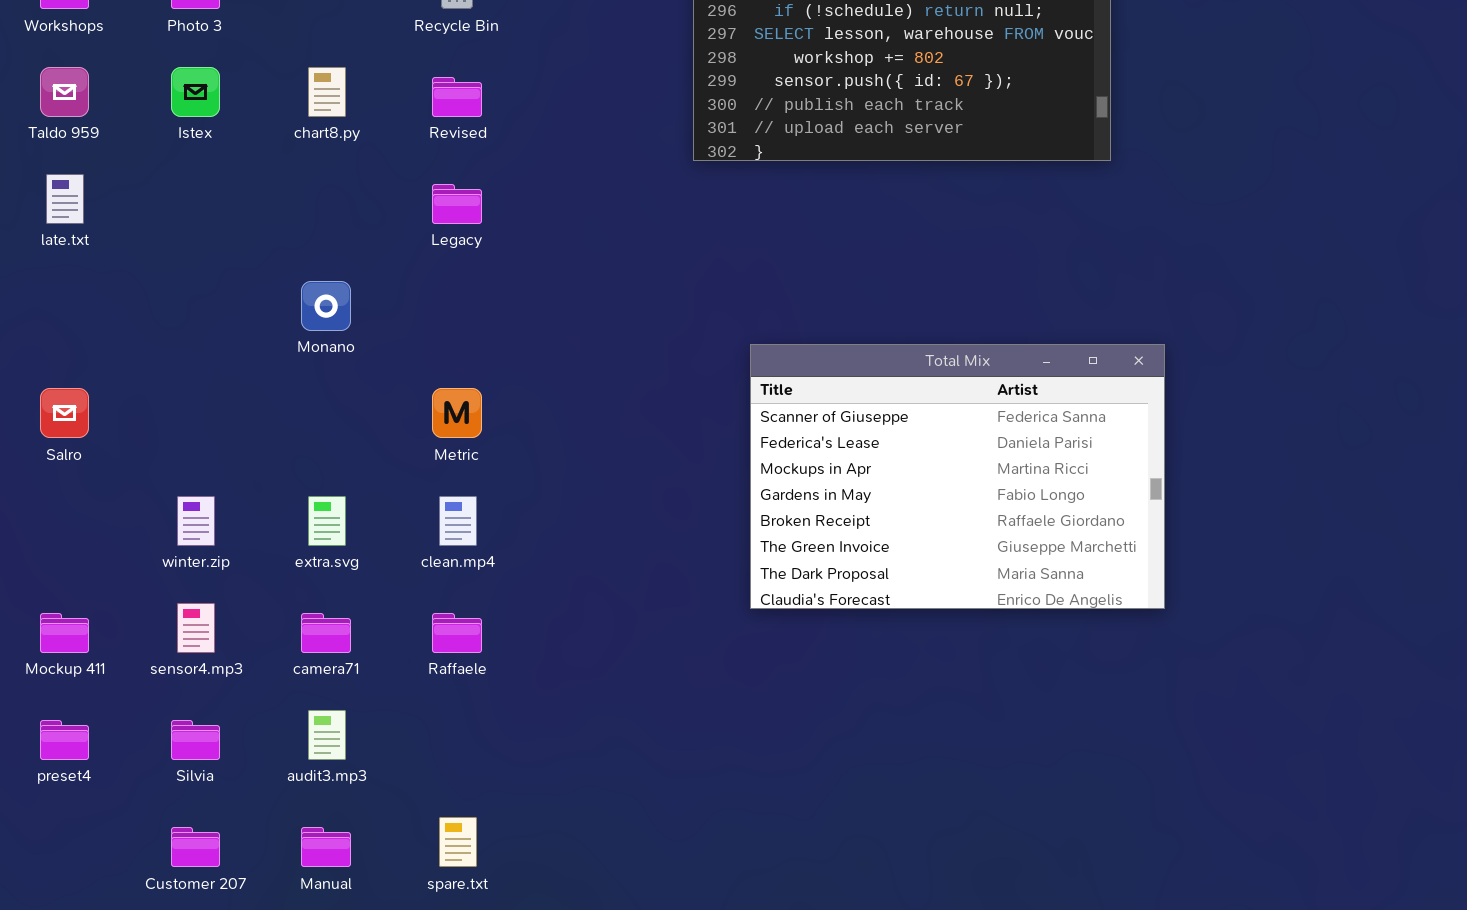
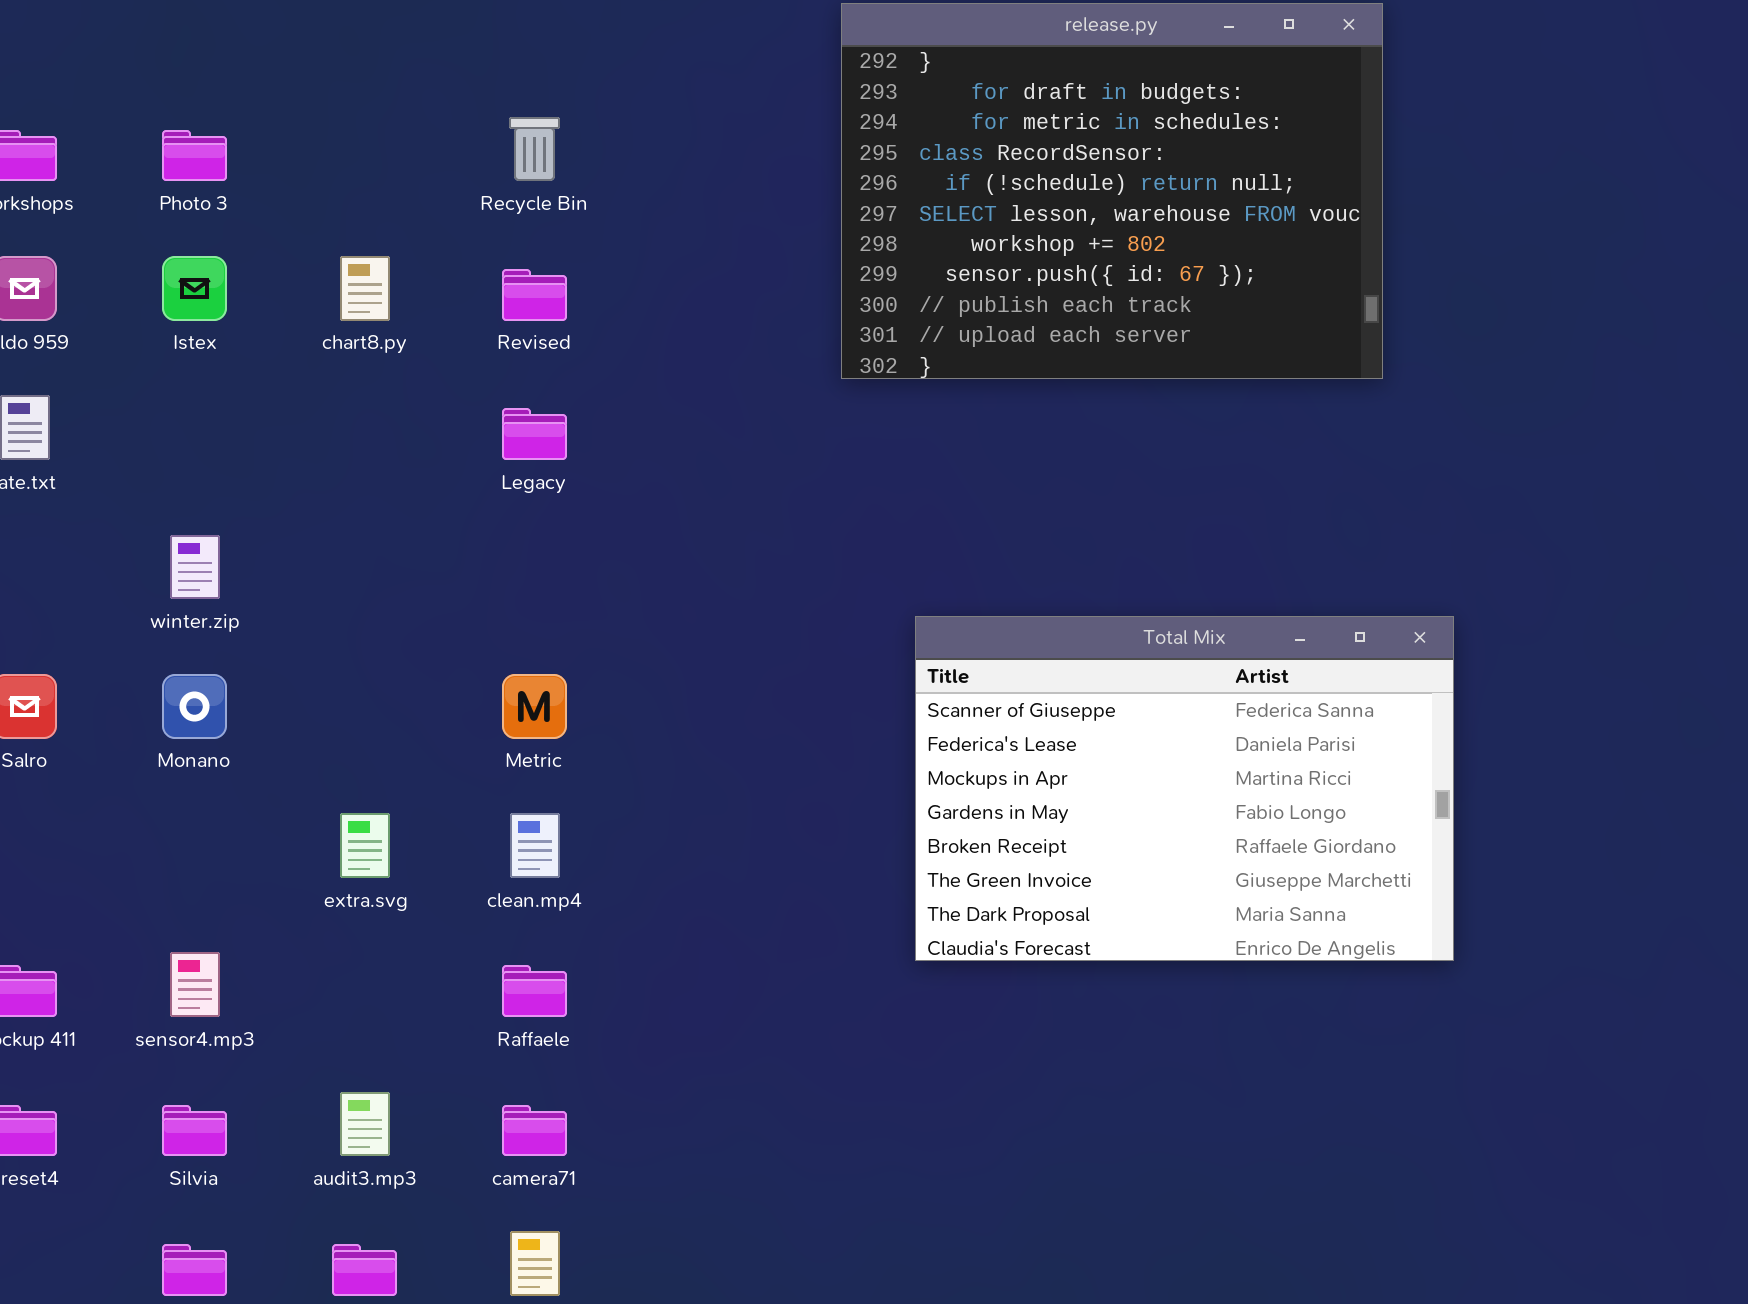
Monano: [301,281,351,331] -> [162,674,227,739], moved
winter.zip: [177,496,215,546] -> [170,535,220,599], moved
camera71: [301,613,351,653] -> [502,1105,567,1156], moved

